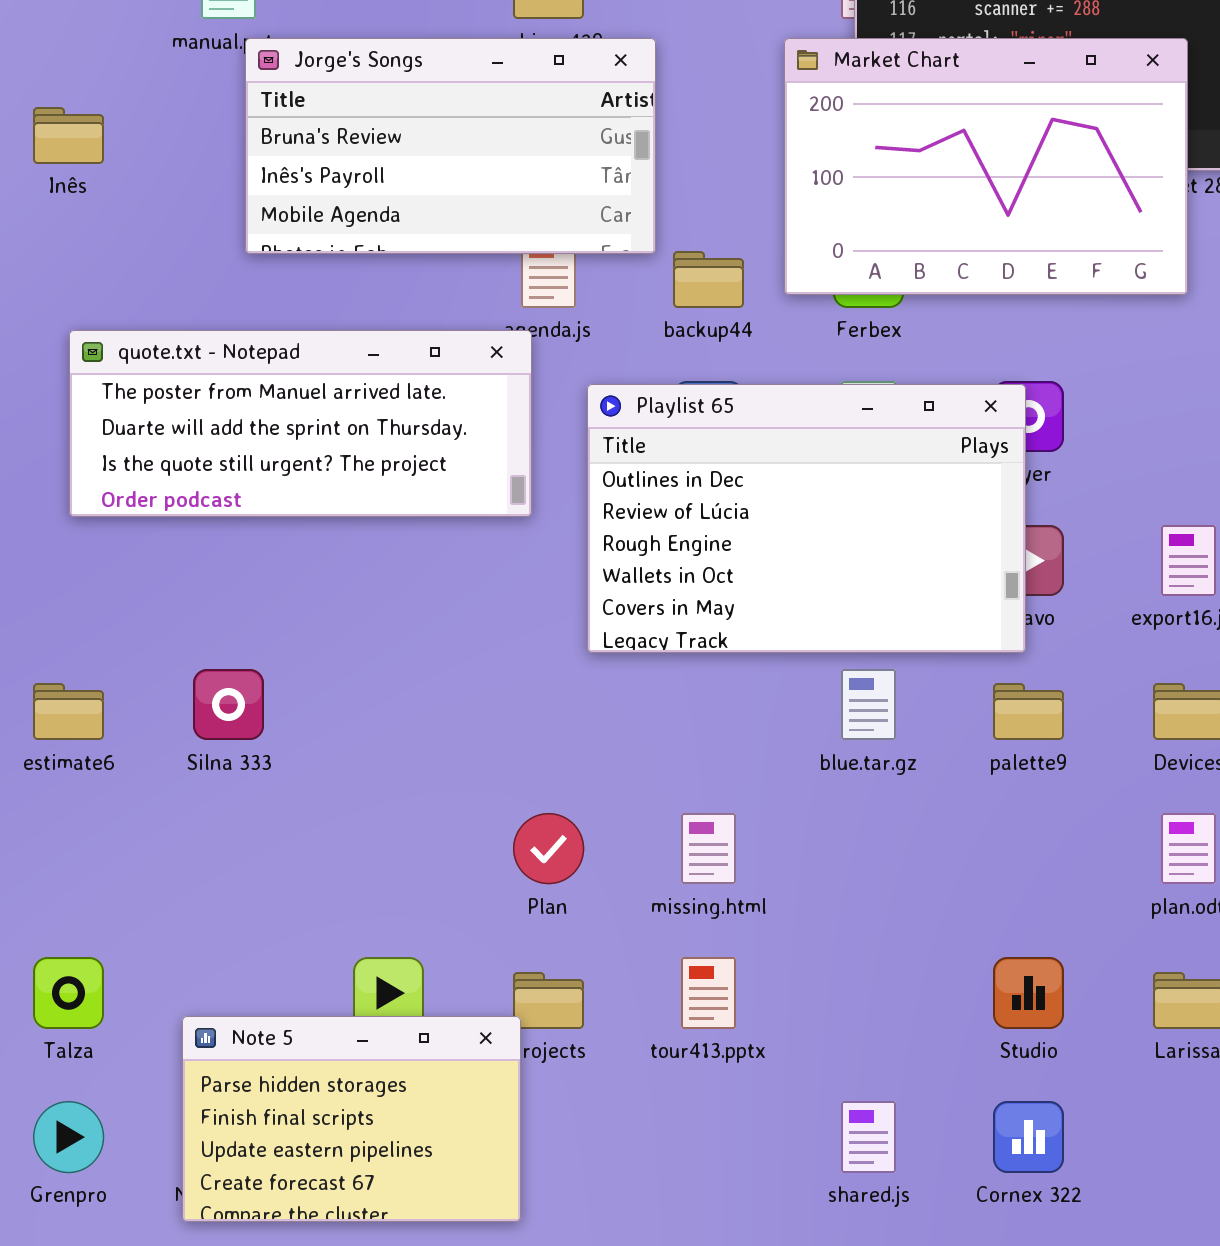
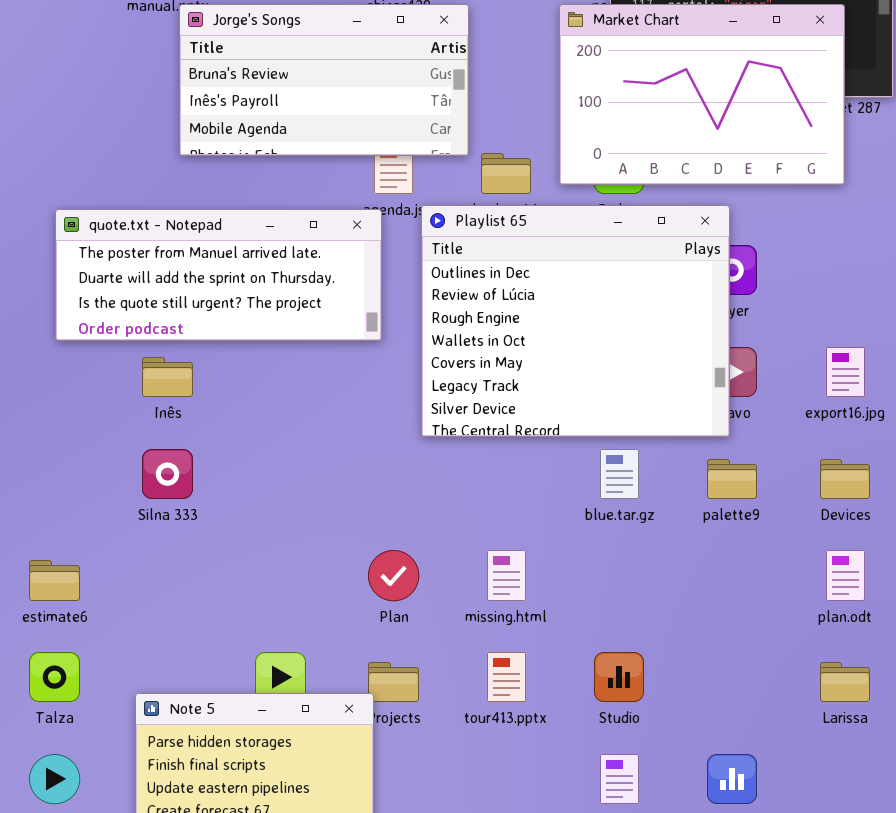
Inês: [33,107,104,164] -> [142,357,193,397], moved
Playlist 65: [587,384,1026,653] -> [421,205,730,437], resized
estimate6: [33,683,104,740] -> [29,560,80,601], moved
Studio: [993,957,1064,1029] -> [594,652,644,702], moved

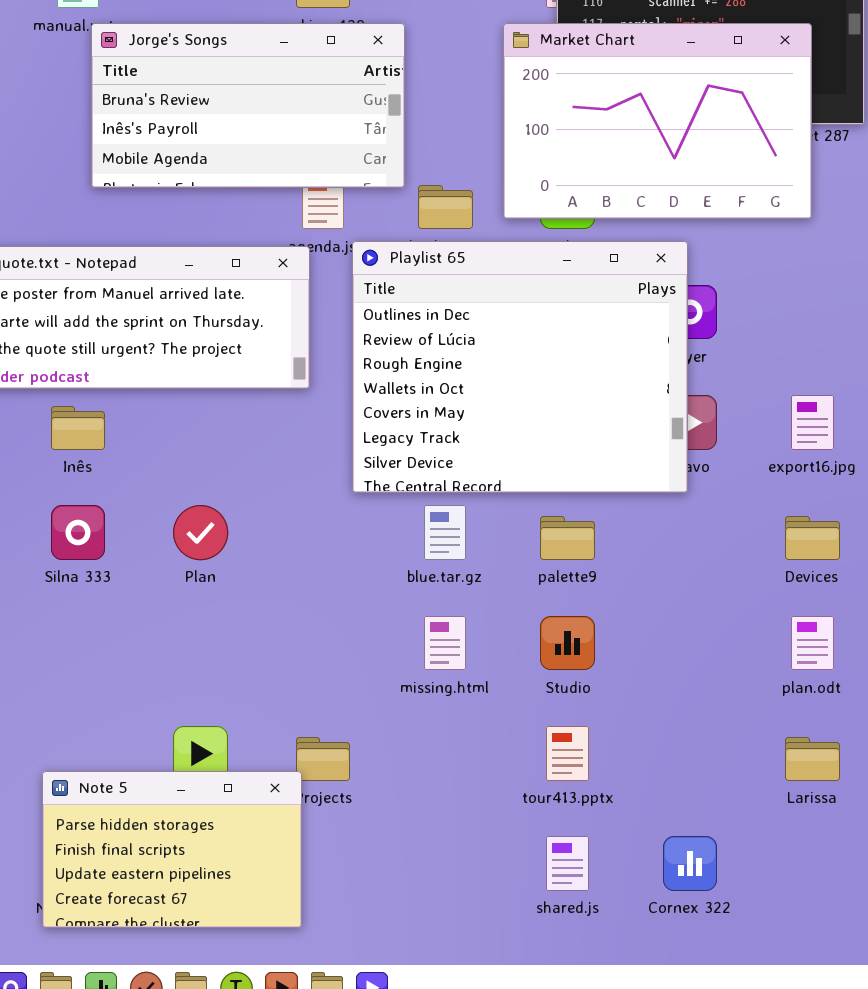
blue.tar.gz: [600,449,639,499] -> [424,505,466,560], moved
palette9: [707,459,757,499] -> [540,516,595,560], moved
Plan: [368,550,419,601] -> [173,505,228,560], moved
tour413.pptx: [487,652,526,702] -> [546,726,589,781], moved
Studio: [594,652,644,702] -> [540,616,595,670], moved

